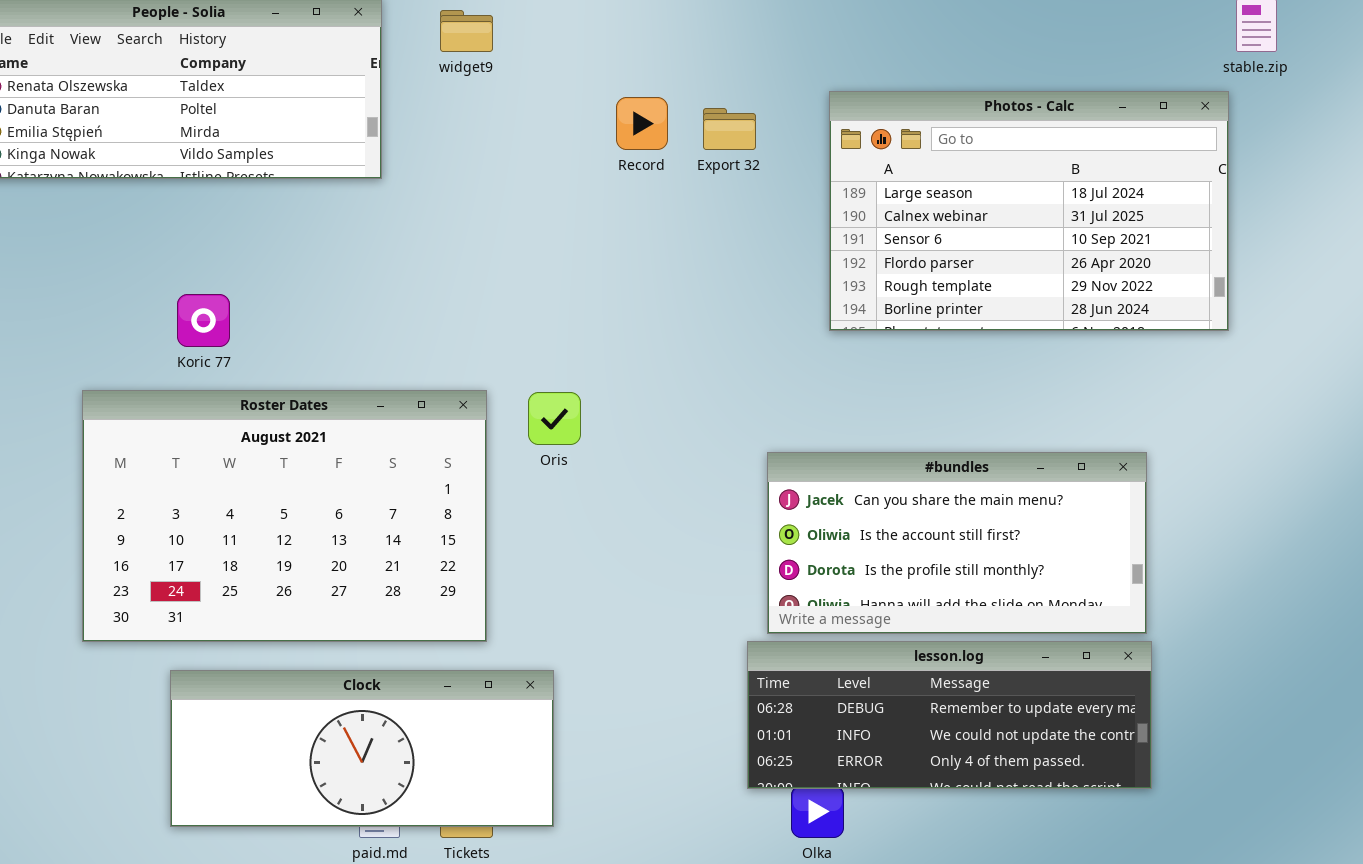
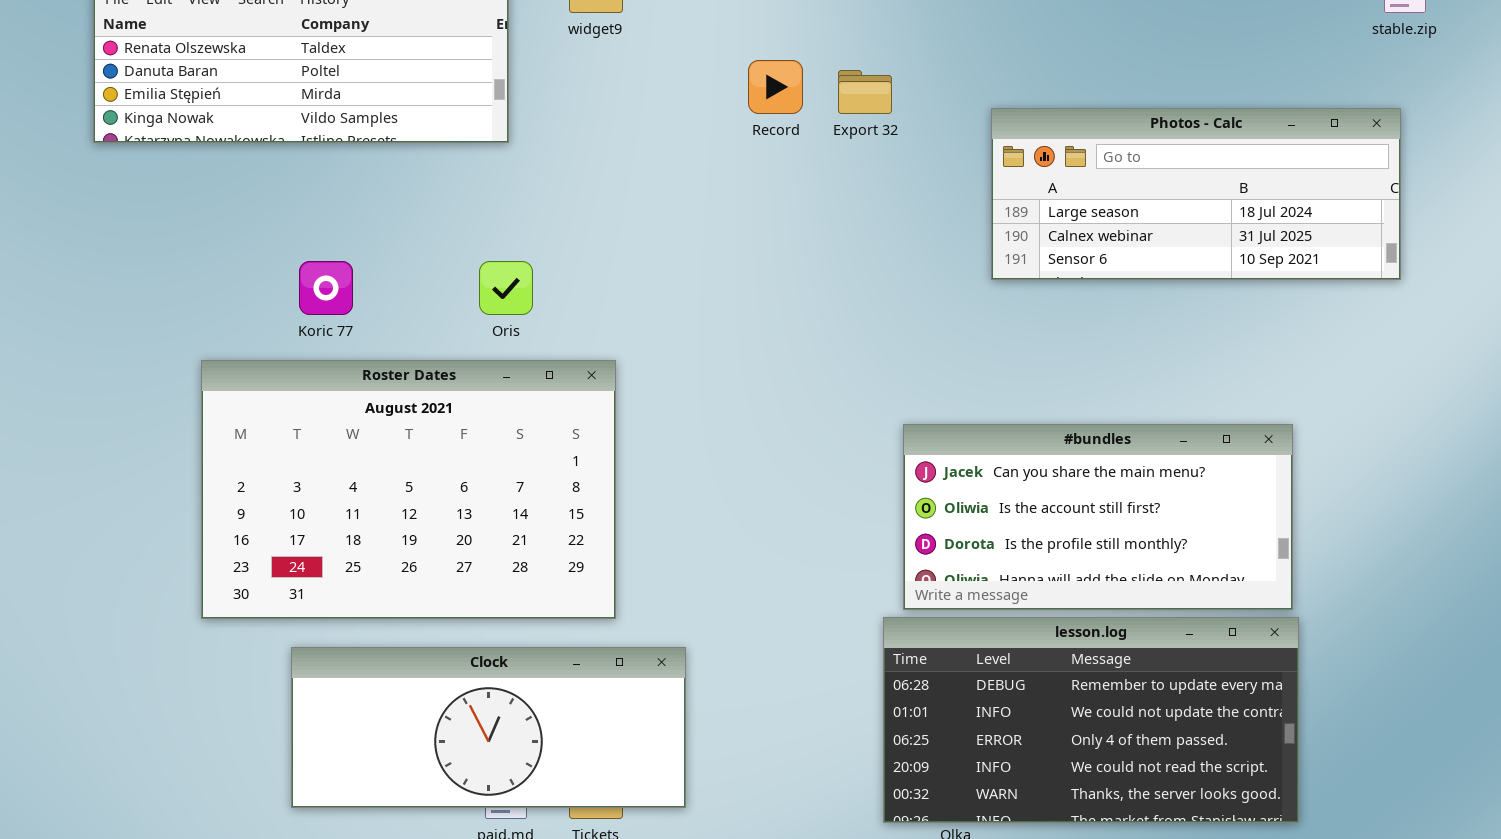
Photos - Calc: [829,91,1229,331] -> [991,108,1401,280], moved, resized
Oris: [528,392,581,445] -> [479,261,533,315], moved
lesson.log: [747,641,1152,789] -> [883,617,1299,823], resized

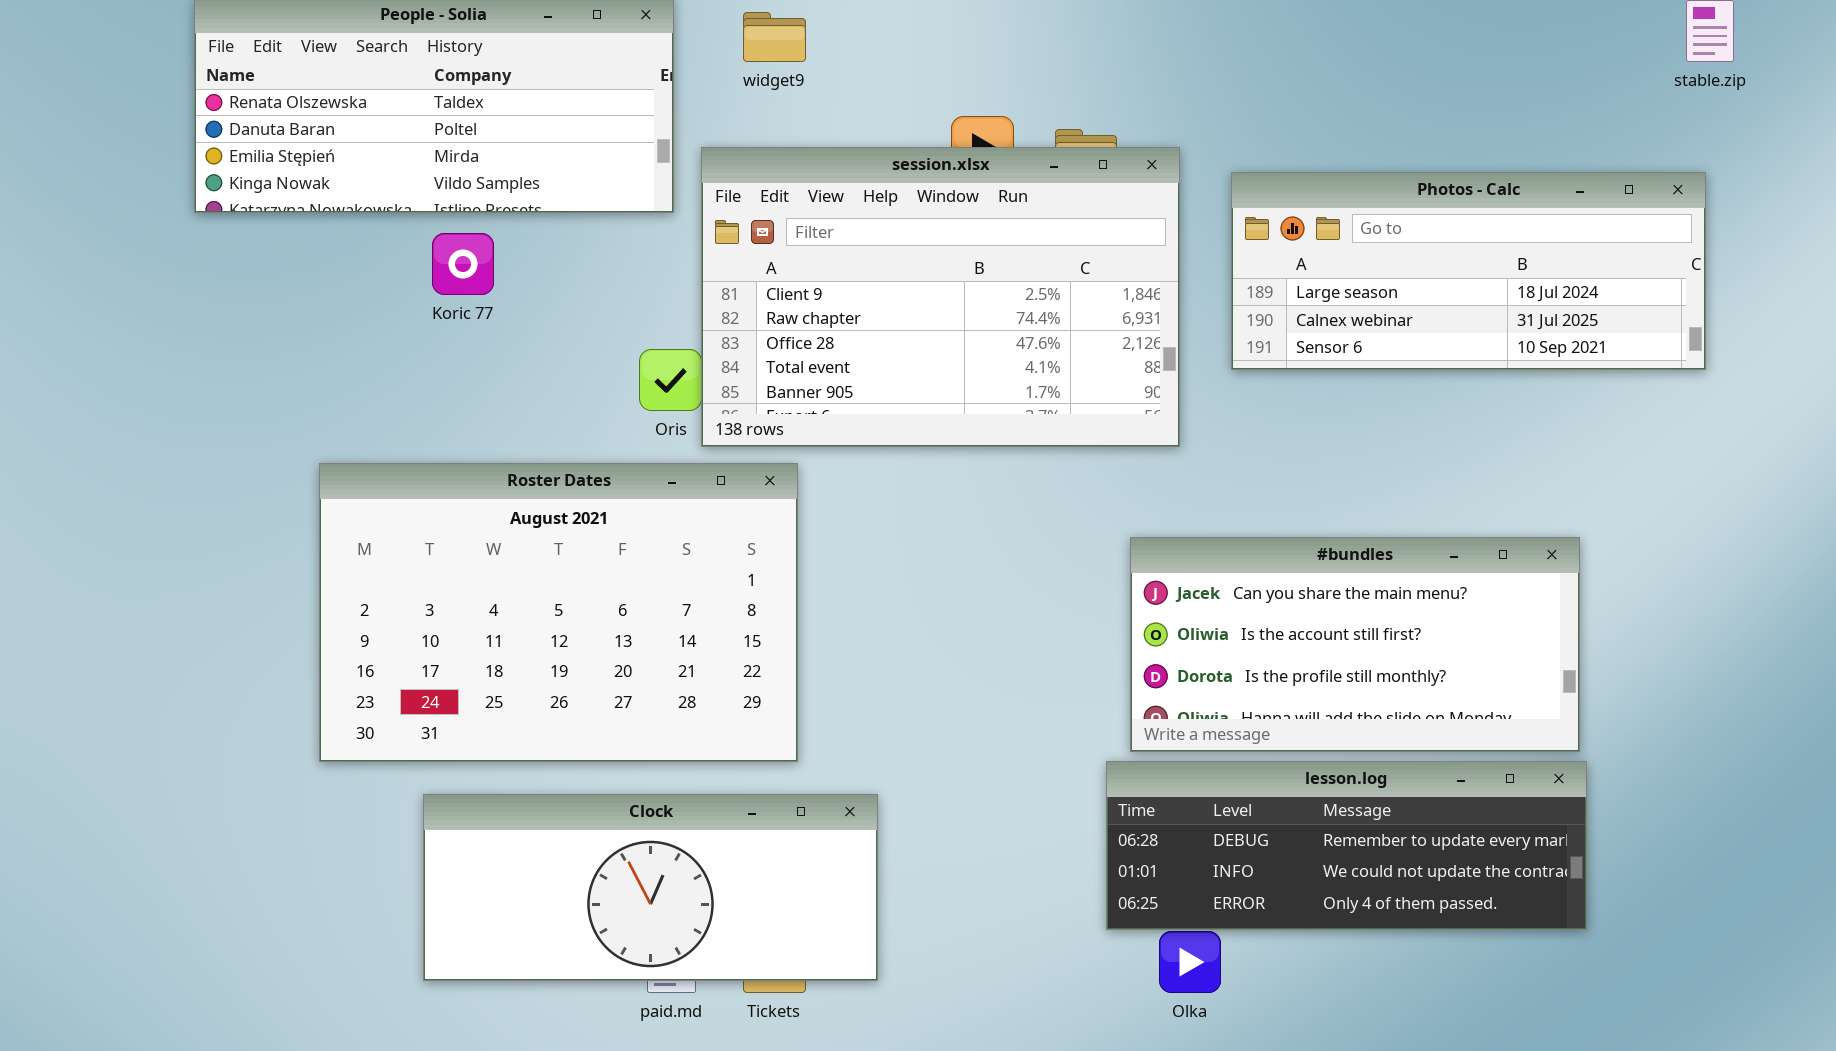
session.xlsx: none -> [701,147,1180,447], opened
Koric 77: [299,261,353,315] -> [432,233,494,295], moved
lesson.log: [883,617,1299,823] -> [1106,761,1587,930], resized

